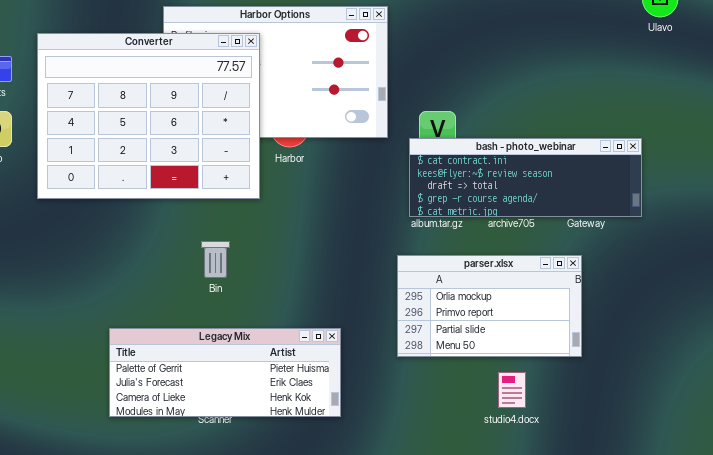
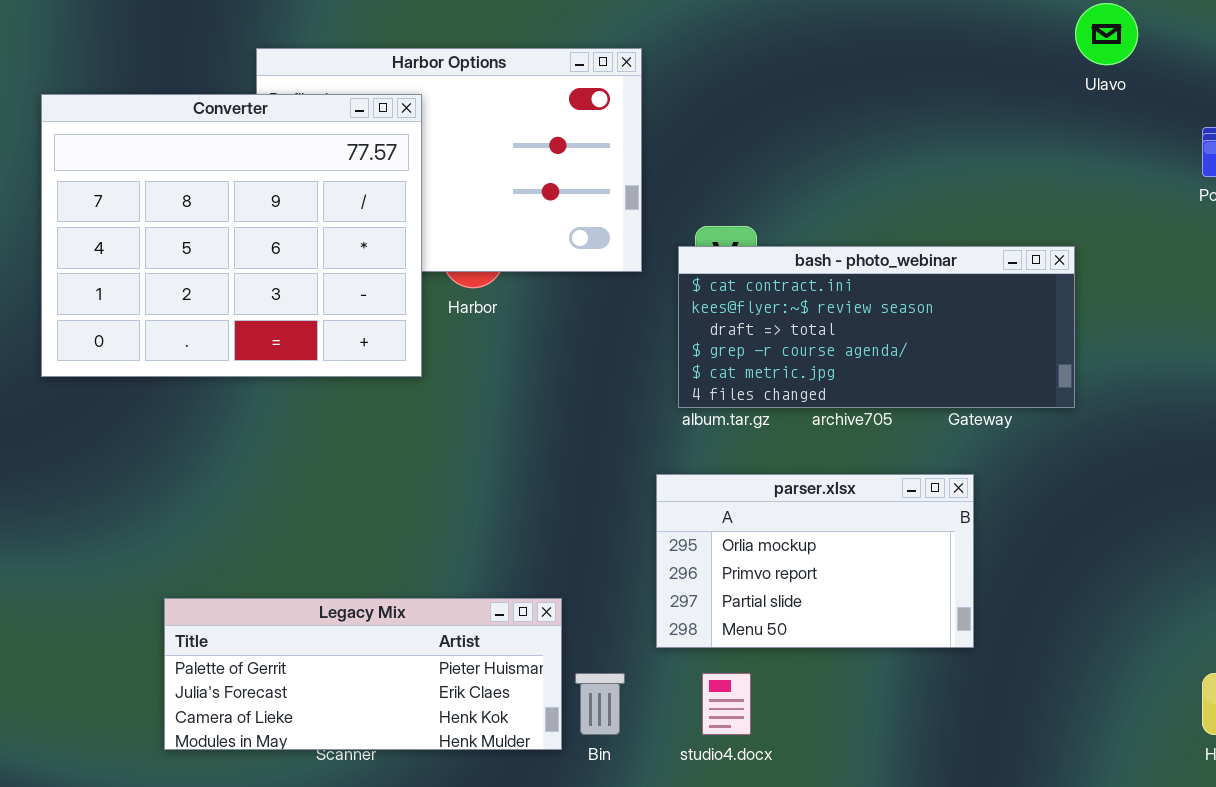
bash - photo_webinar: [409,138,642,217] -> [678,246,1075,408], resized
Bin: [201,241,230,278] -> [575,673,625,735], moved
studio4.docx: [498,372,526,408] -> [702,673,751,735], moved

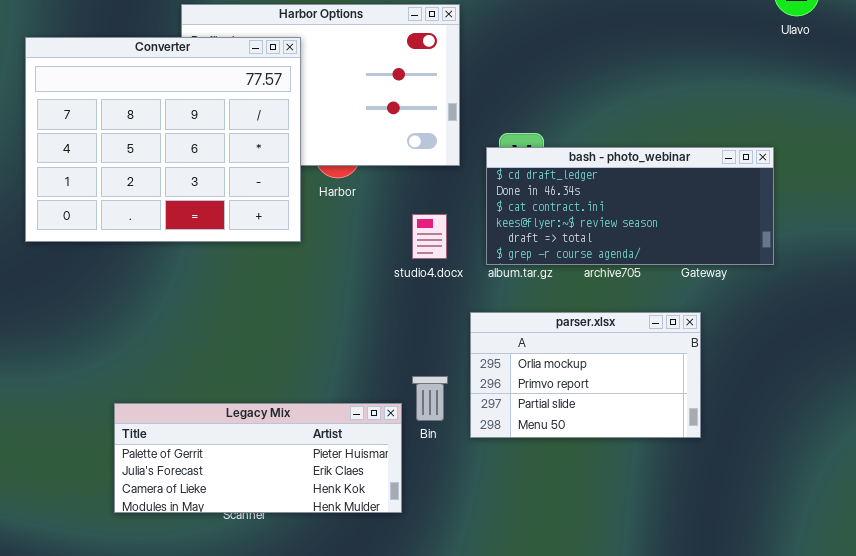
bash - photo_webinar: [678,246,1075,408] -> [486,147,774,265], scrolled up 2 rows
Bin: [575,673,625,735] -> [412,376,448,421], moved
studio4.docx: [702,673,751,735] -> [412,214,447,259], moved

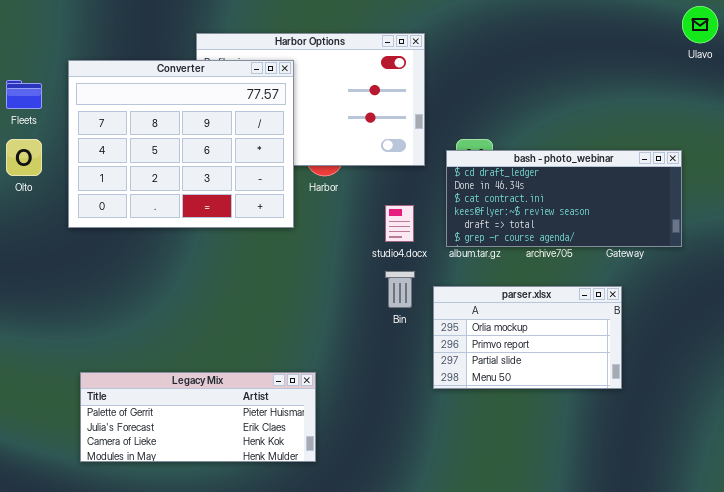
Bin: [412,376,448,421] -> [385,271,415,308], moved
Legacy Mix: [114,403,402,513] -> [80,372,316,462], moved

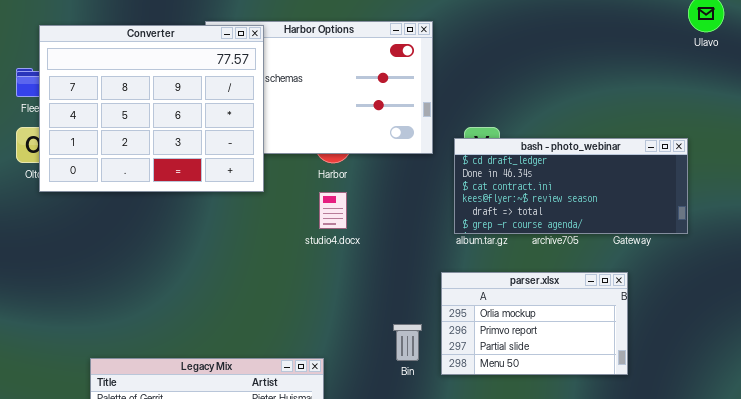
Converter: [68,60,294,228] -> [39,25,264,192], moved
studio4.docx: [385,205,414,242] -> [319,192,347,229], moved
Bin: [385,271,415,308] -> [393,324,422,361], moved

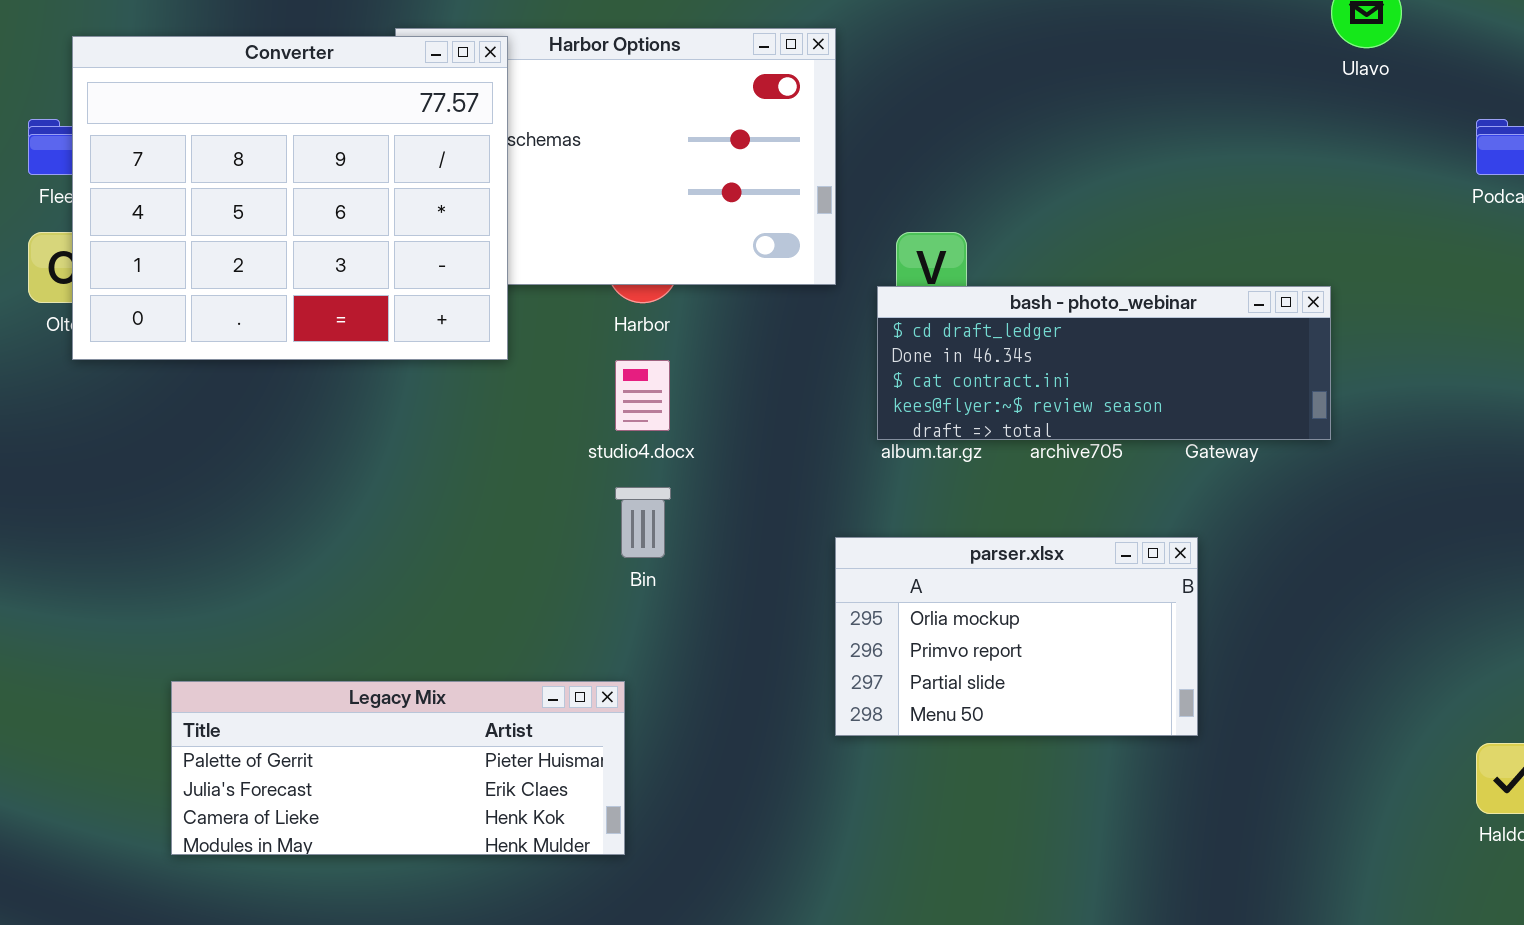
bash - photo_webinar: [454,138,688,234] -> [877,286,1331,440], resized
parser.xlsx: [441,272,628,375] -> [835,537,1198,736], moved
Bin: [393,324,422,361] -> [615,487,671,558], moved

